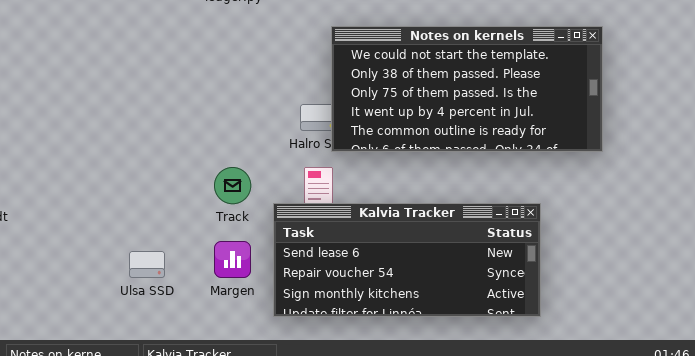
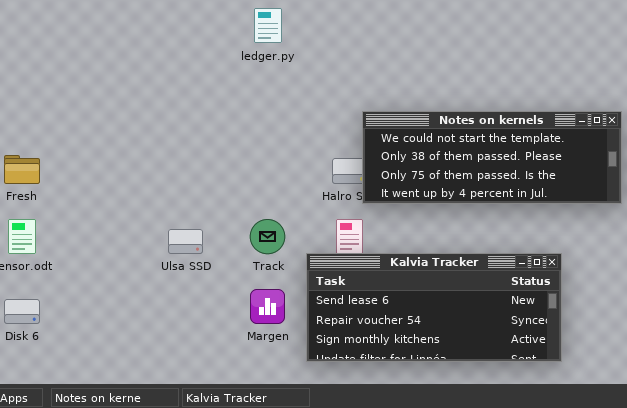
Notes on kernels: [331,26,603,152] -> [362,111,622,204], resized
Ulsa SSD: [129,251,165,278] -> [168,229,203,254], moved

